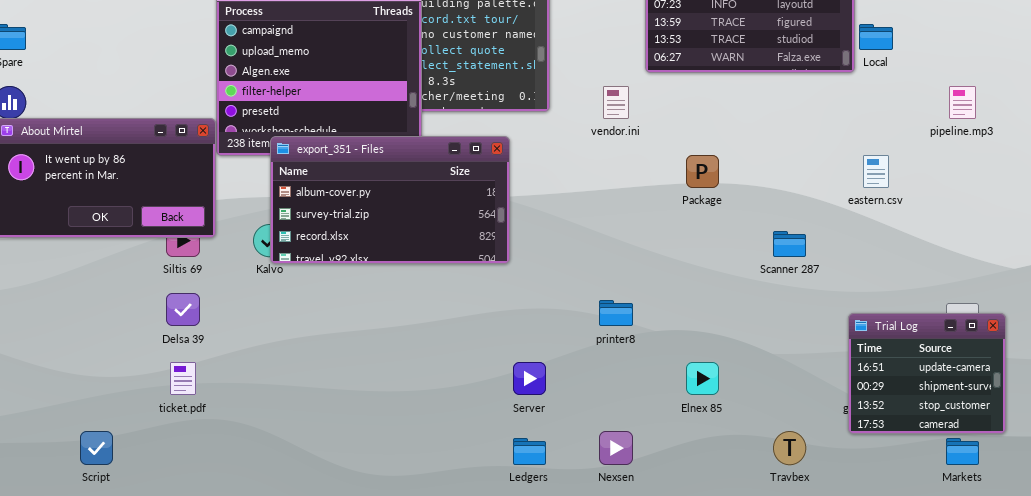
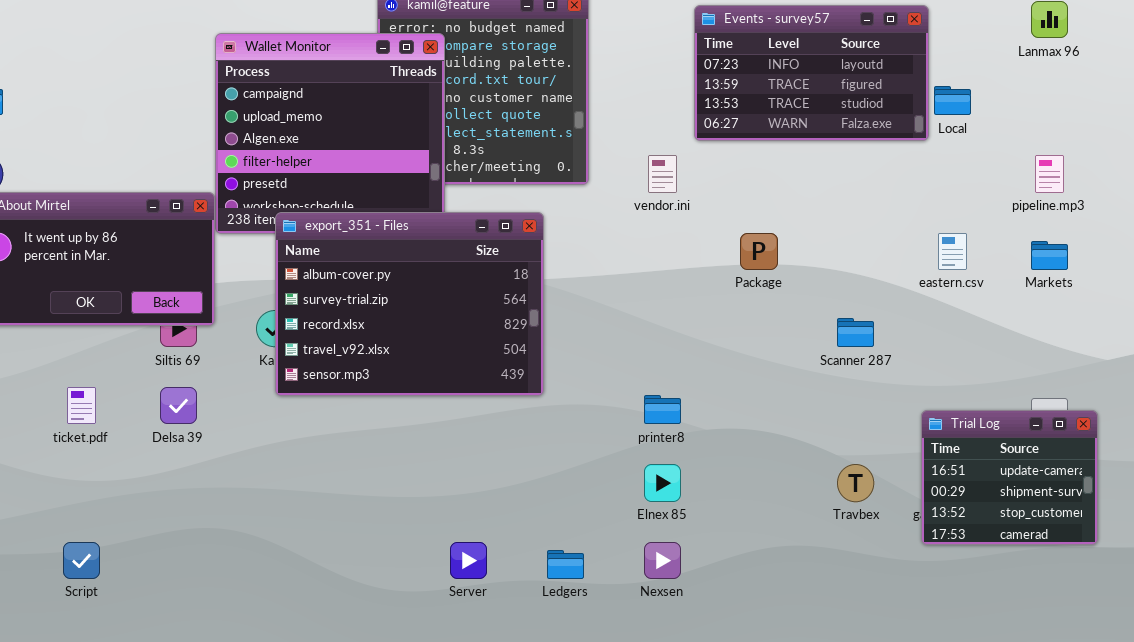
export_351 - Files: [270,136,510,264] -> [275,212,544,396], resized
ticket.pdf: [170,362,196,395] -> [67,387,96,424], moved
Server: [513,362,546,395] -> [450,542,487,579], moved
Elnex 85: [686,362,719,395] -> [644,464,681,502], moved
Travbex: [773,431,806,465] -> [837,464,874,502], moved
Markets: [946,438,979,465] -> [1031,241,1068,270], moved

